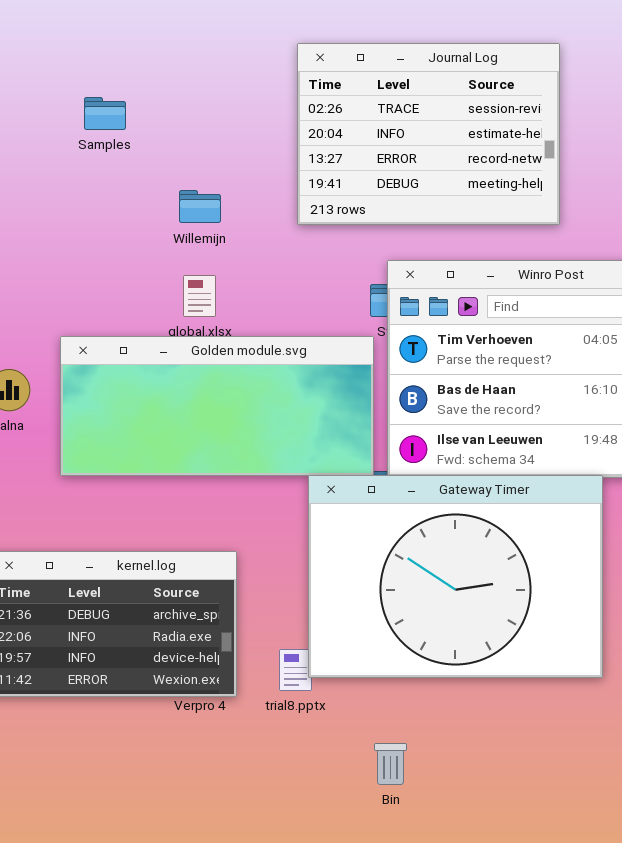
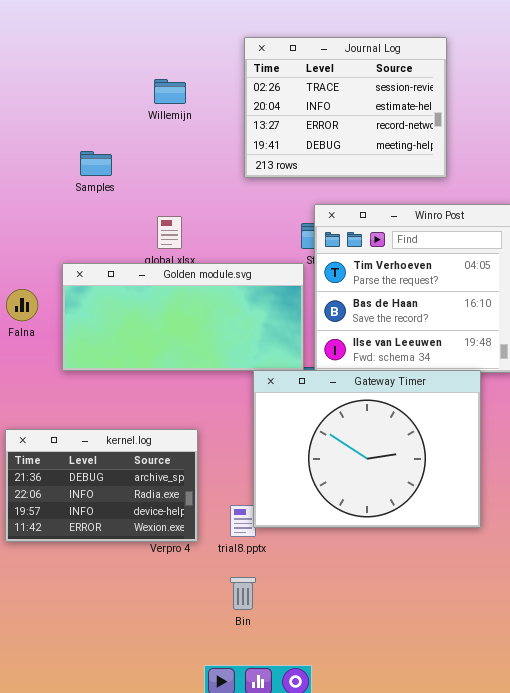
Samples: [84,97,126,130] -> [80,151,112,176], moved
Willemijn: [179,190,221,223] -> [154,79,186,104], moved
Bin: [374,743,407,785] -> [230,577,256,610], moved

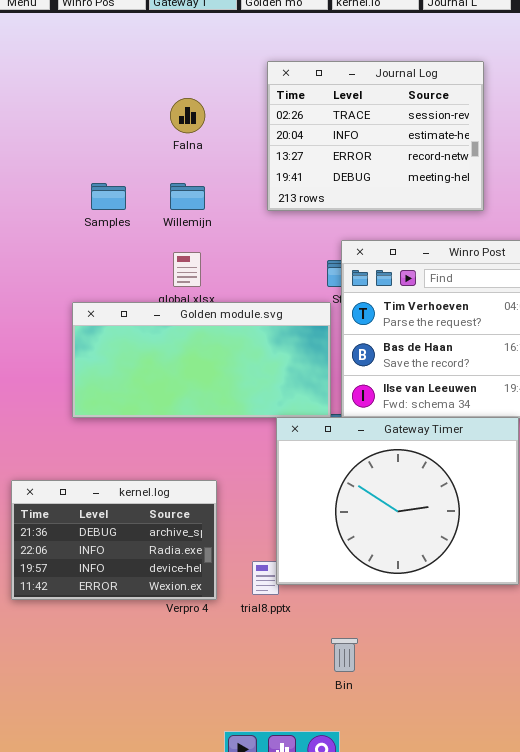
Willemijn: [154,79,186,104] -> [170,183,205,210], moved
Falna: [6,289,38,321] -> [170,98,205,133], moved
Bin: [230,577,256,610] -> [331,638,358,672], moved

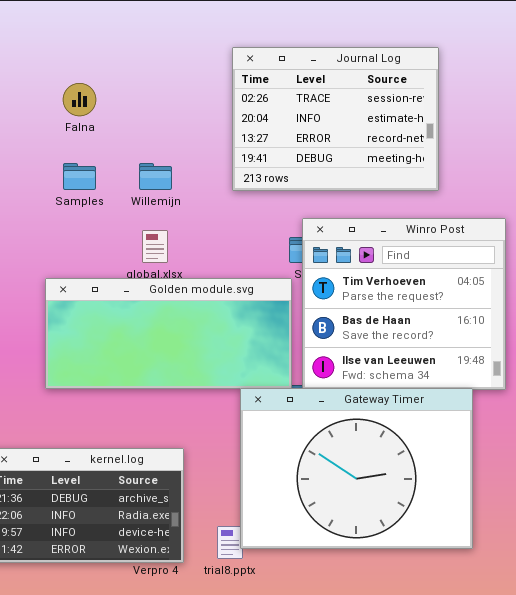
Falna: [170,98,205,133] -> [63,83,96,116], moved

